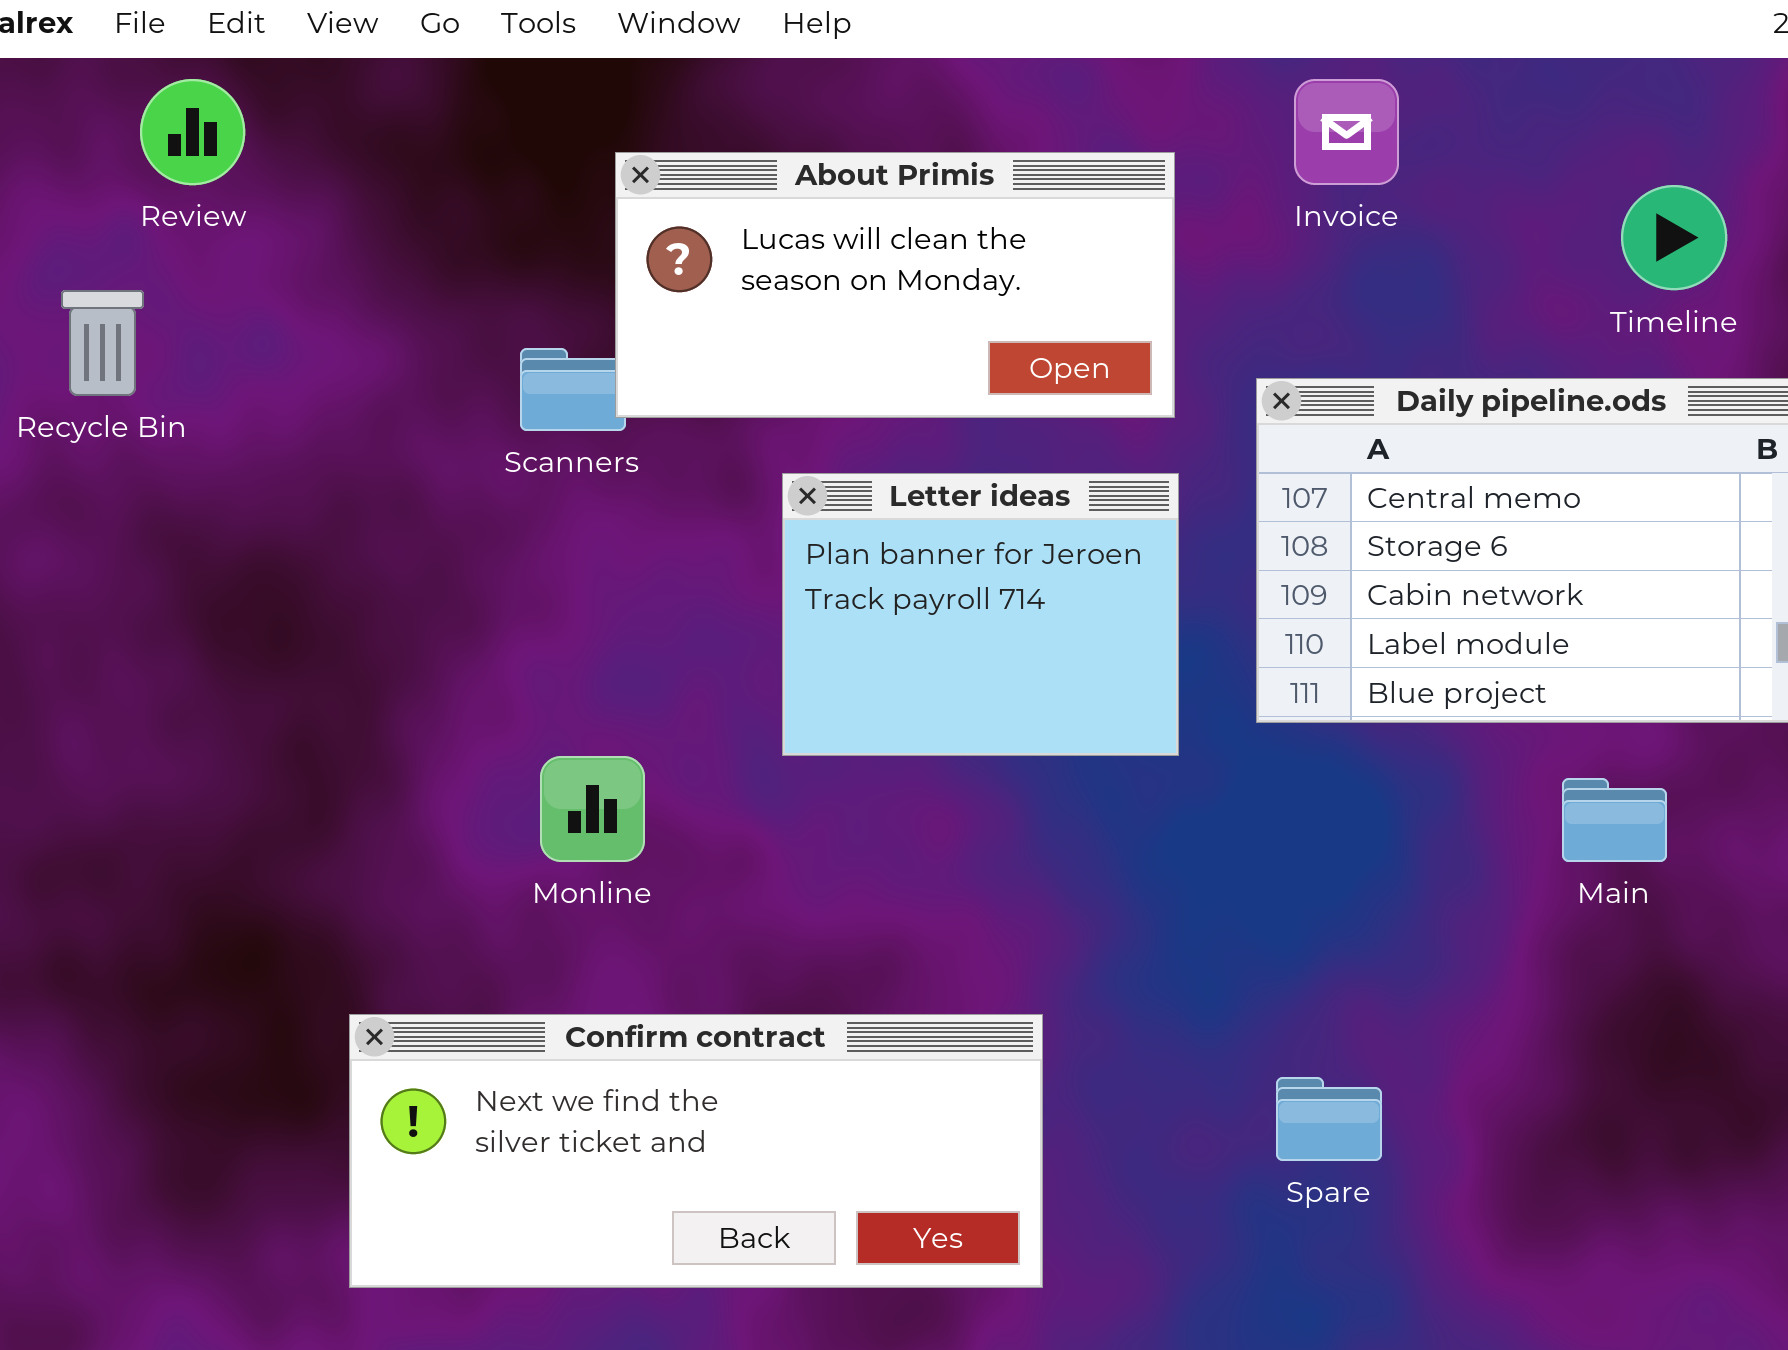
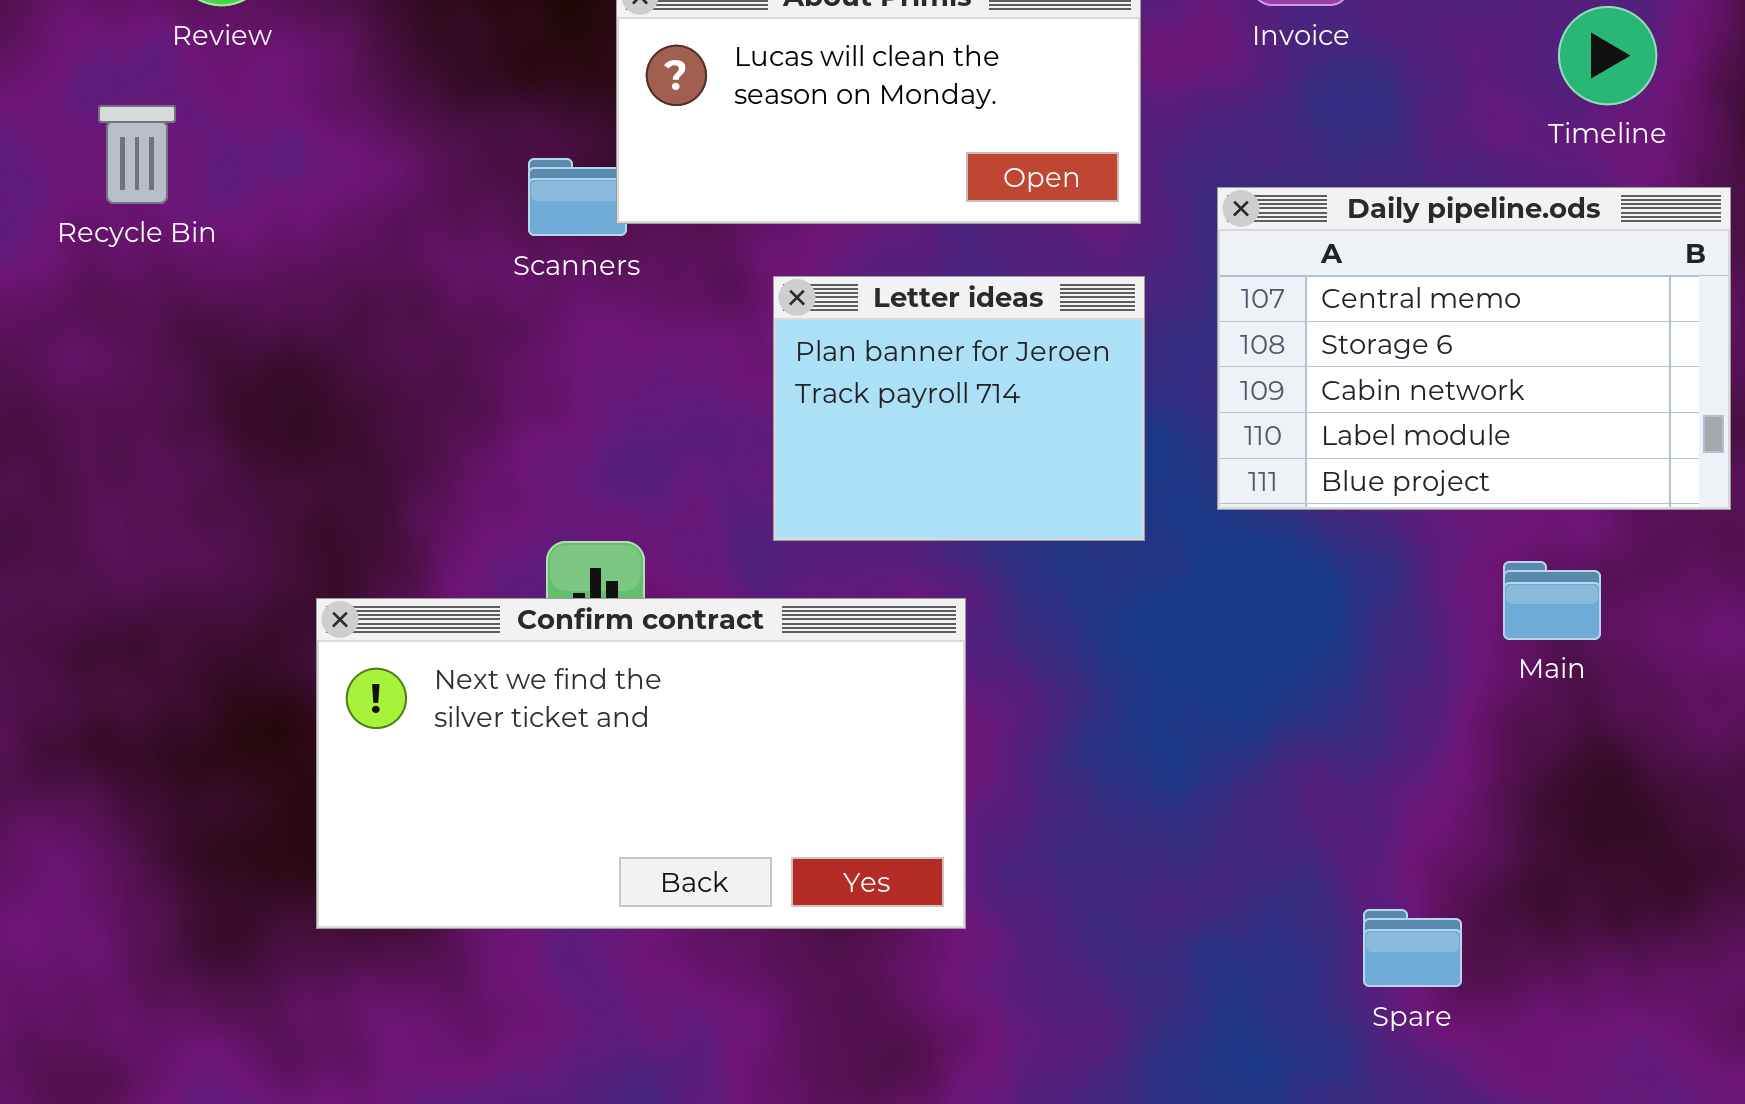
Confirm contract: [349,1014,1043,1288] -> [316,598,966,929], moved, resized
Spare: [1276,1077,1382,1161] -> [1363,909,1462,987], moved

